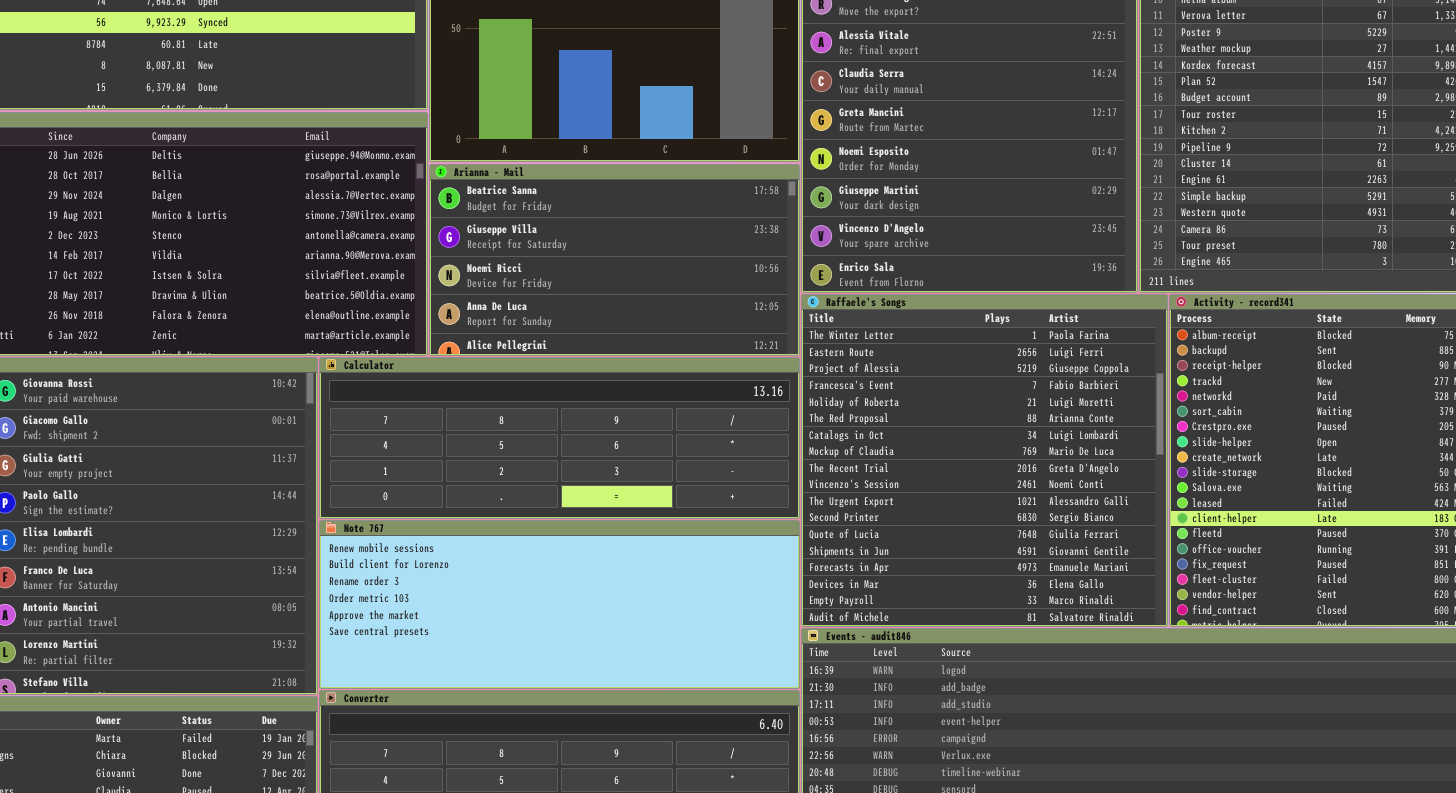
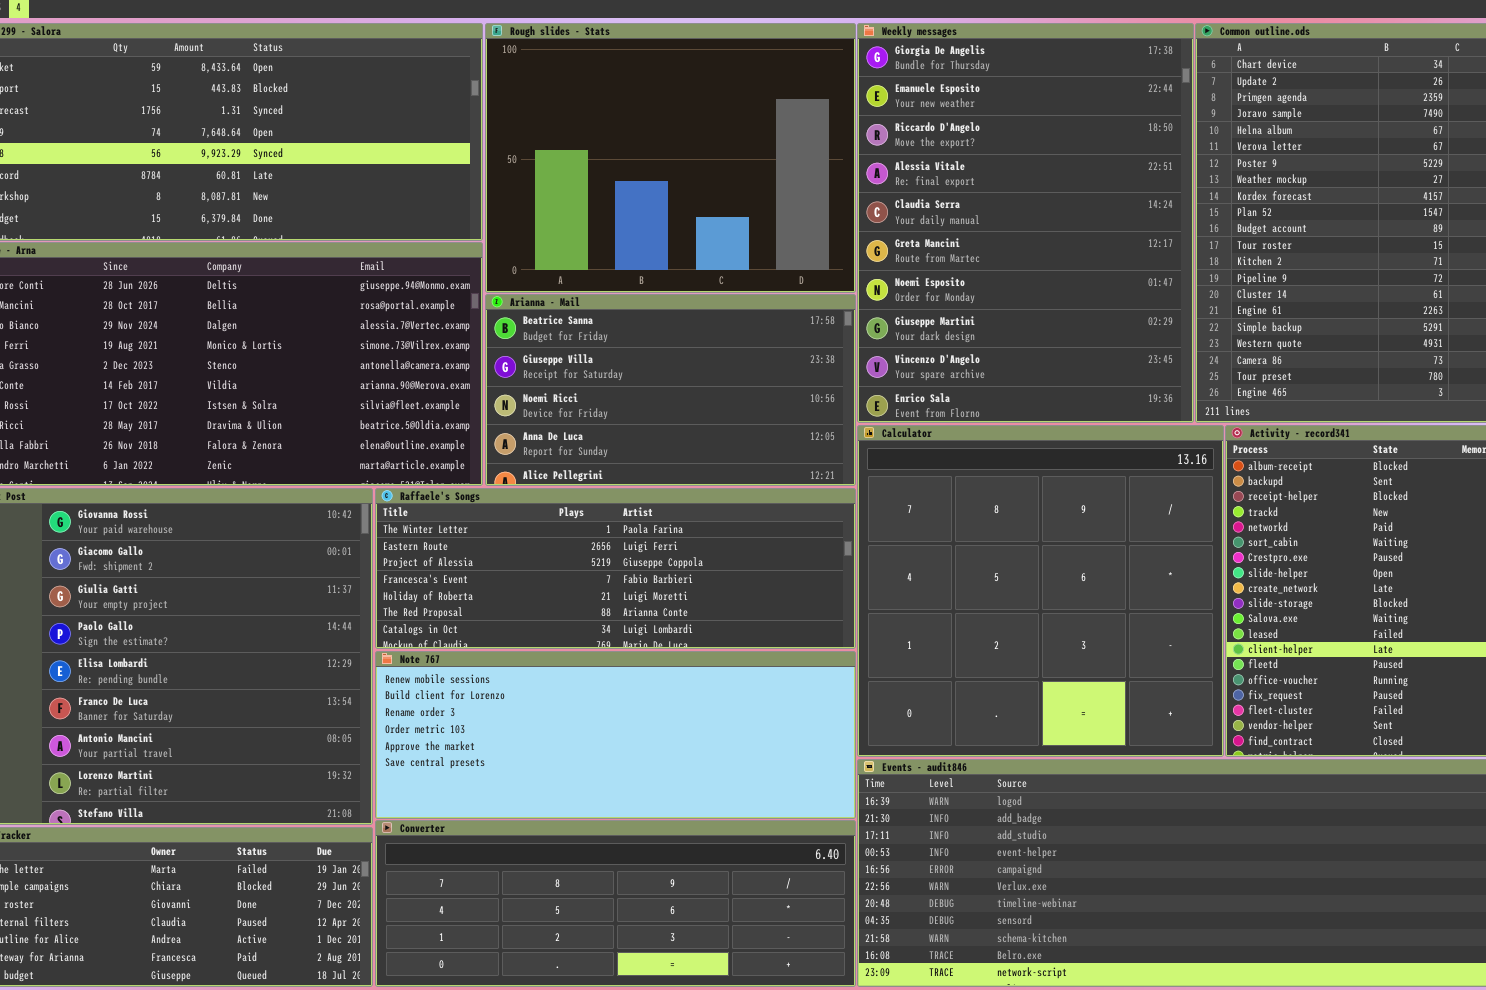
Raffaele's Songs: [801,294,1168,627] -> [375,488,856,649], moved, resized
Calculator: [319,357,800,519] -> [857,425,1224,757], moved, resized

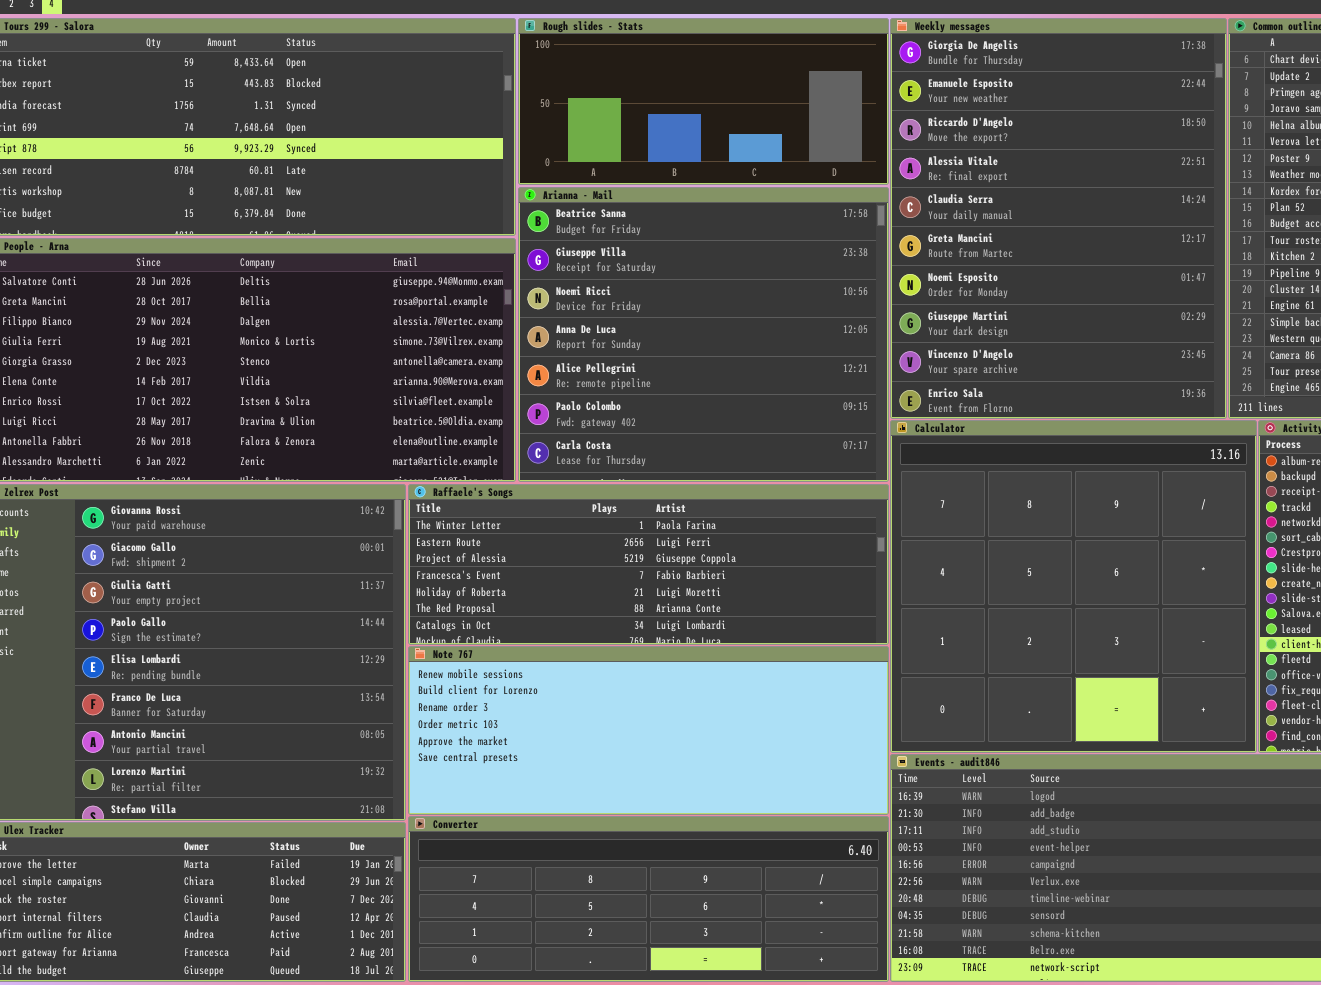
Rough slides - Stats: [485,23,856,293] -> [518,18,889,185], resized
Arianna - Mail: [485,294,856,486] -> [518,187,889,482], resized

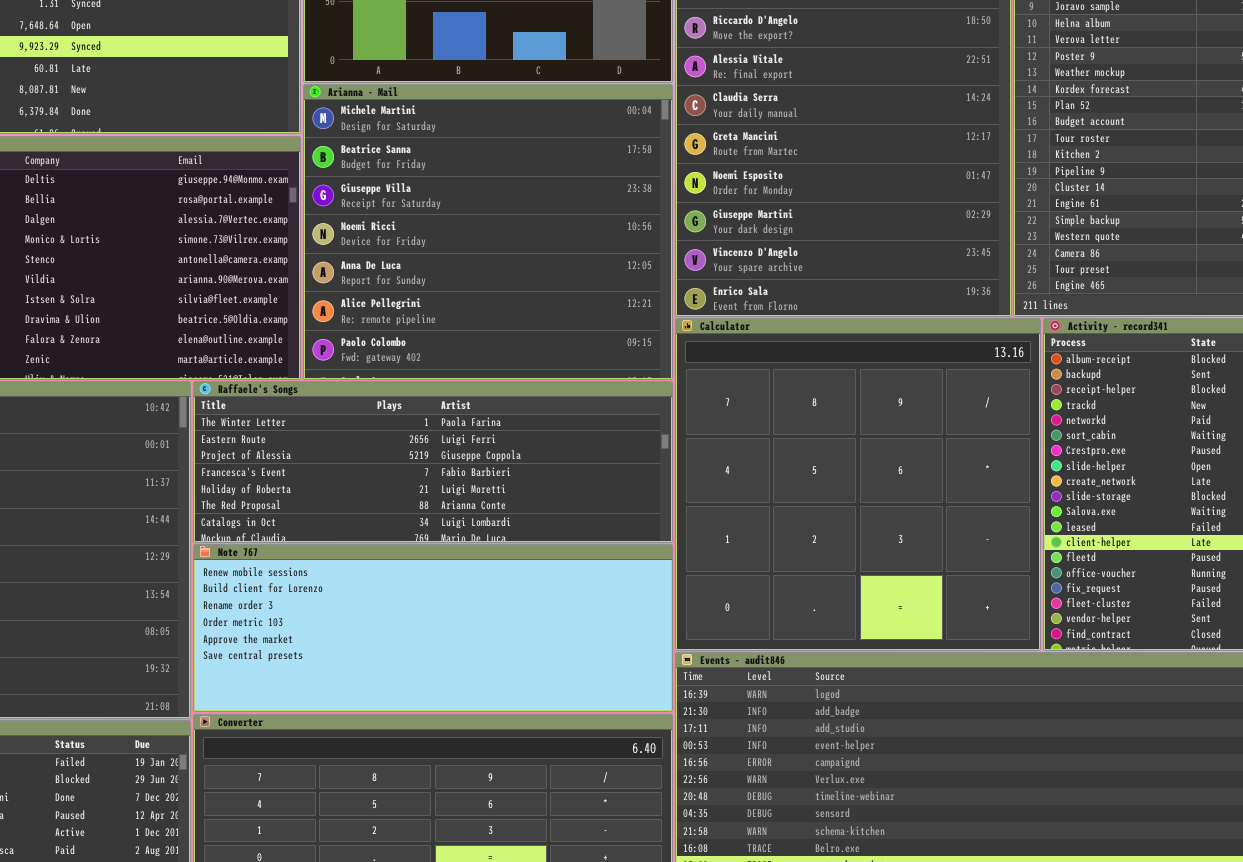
Arianna - Mail: [518,187,889,482] -> [303,84,673,380], scrolled up 1 row

